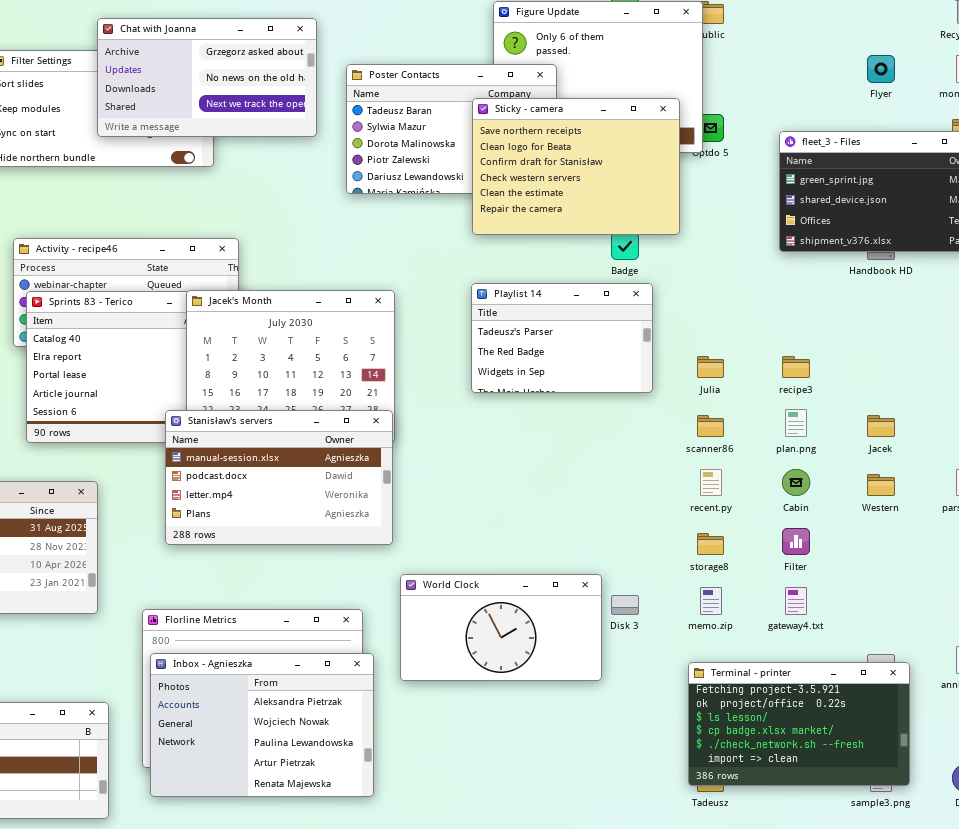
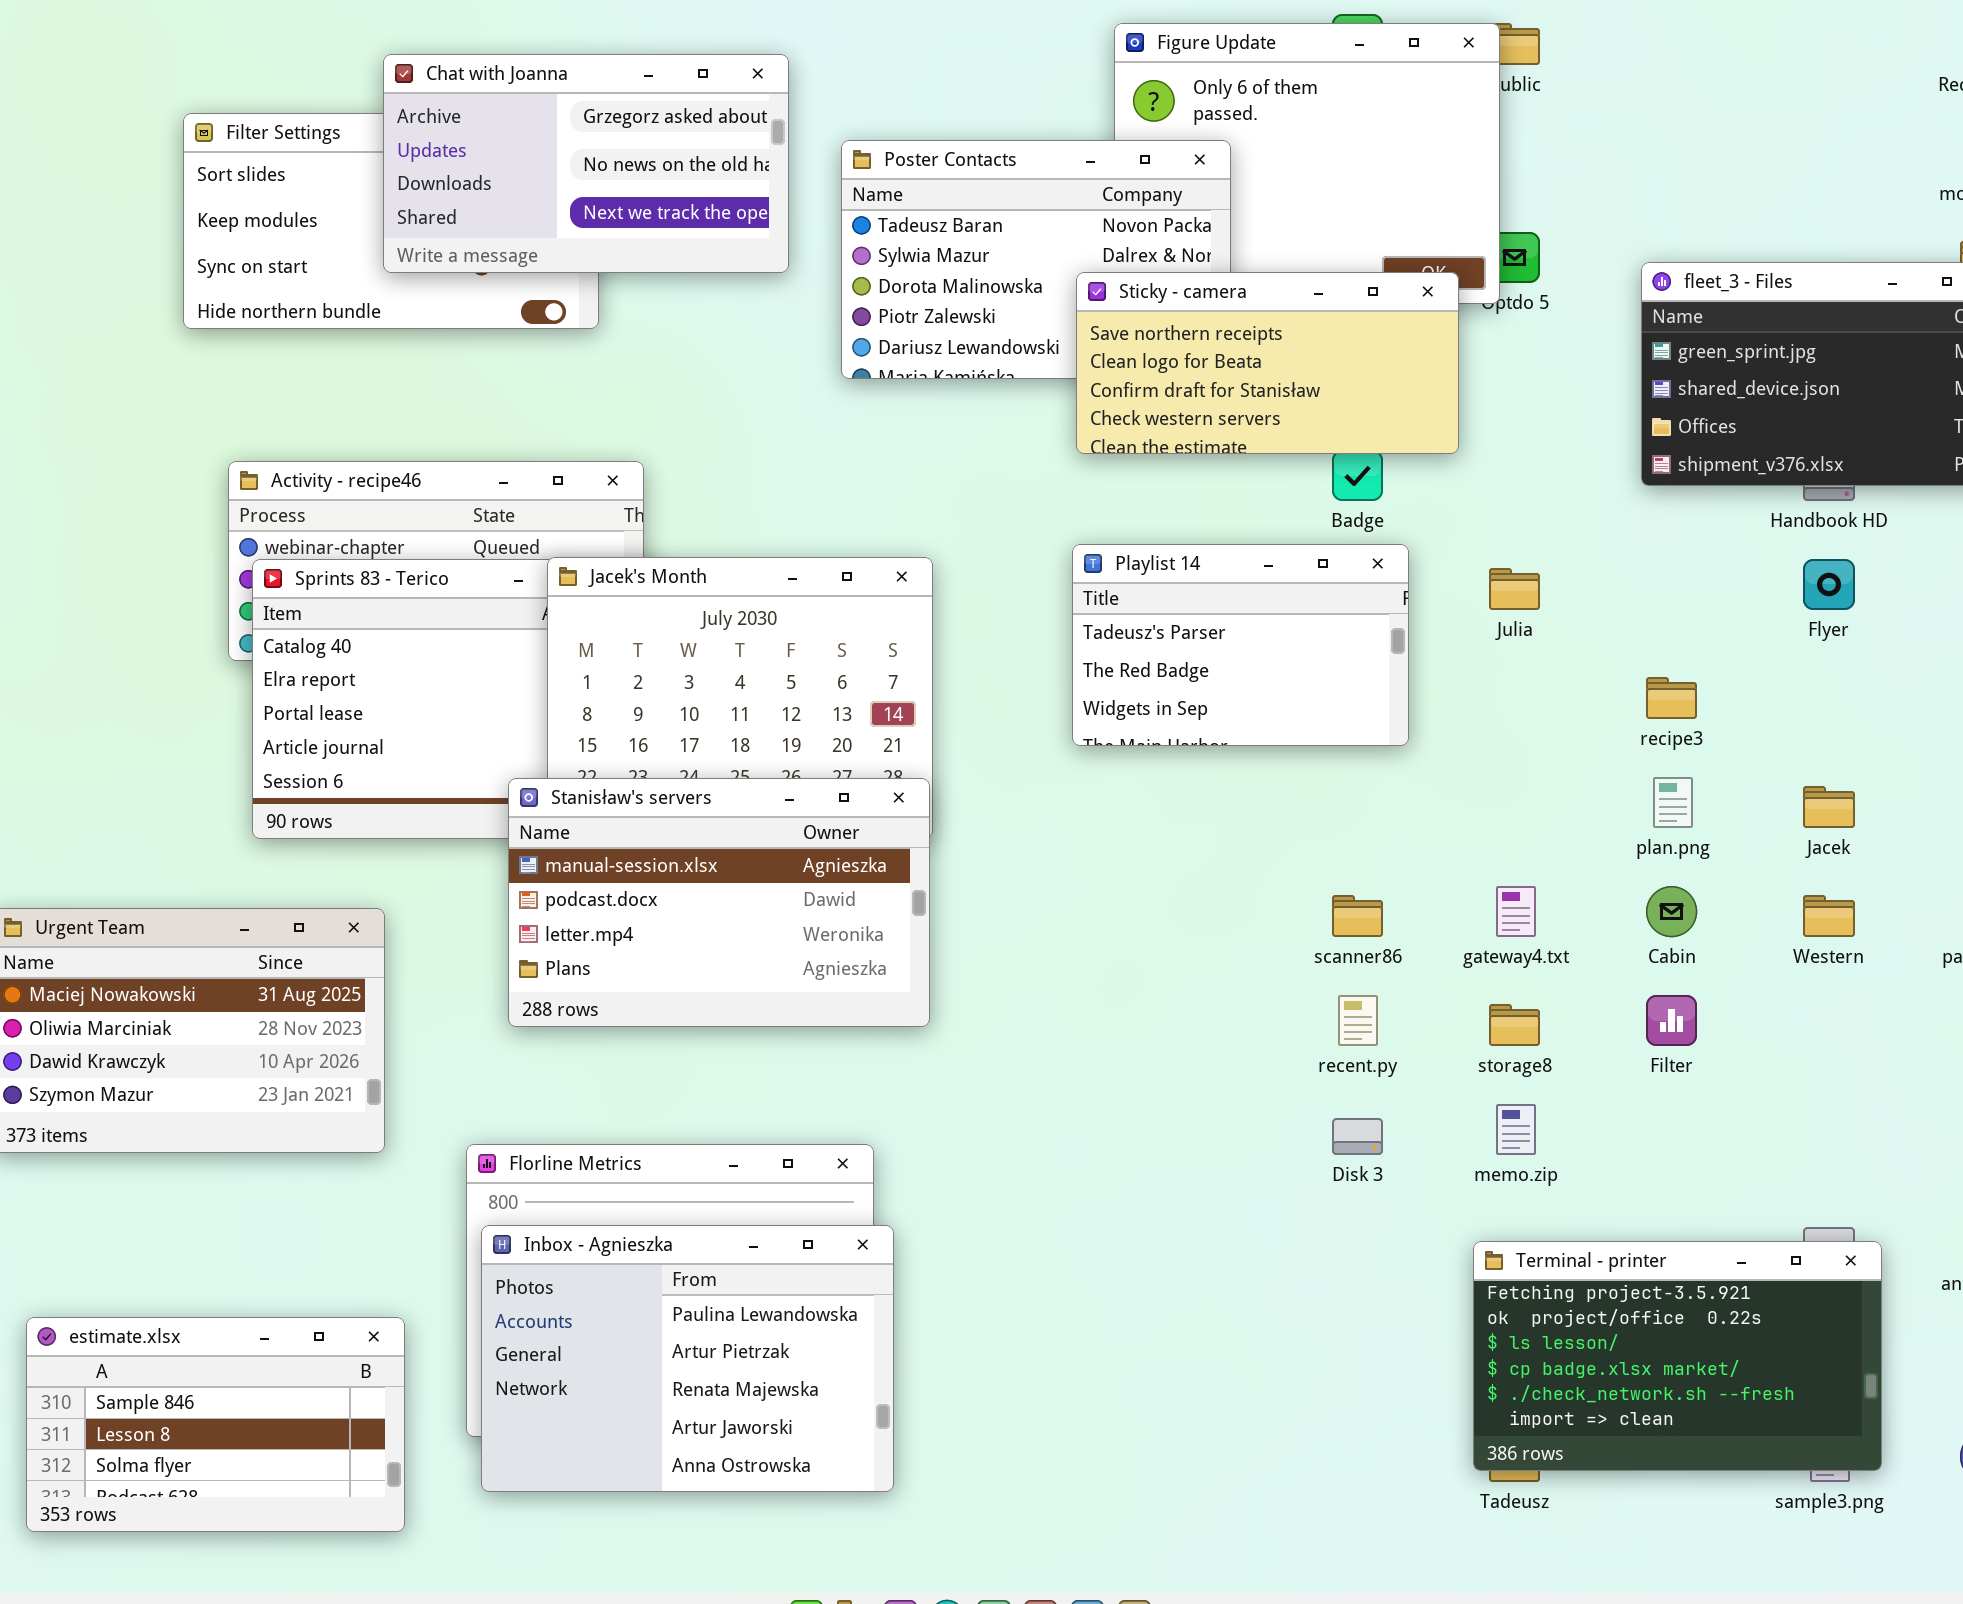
Flyer: [867,55,895,83] -> [1803,559,1855,610], moved
Sticky - camera: [472,98,680,235] -> [1076,272,1459,454], resized
Julia: [697,356,724,378] -> [1489,568,1540,610], moved
scanner86: [697,415,724,437] -> [1332,895,1383,937], moved
recent.py: [700,469,722,496] -> [1338,995,1378,1046], moved
World Clock: [400,574,602,681] -> none, closed
gateway4.txt: [785,587,807,615] -> [1496,886,1536,937], moved
Inbox - Agnieszka: [150,653,374,797] -> [481,1225,894,1492], scrolled down 2 rows

